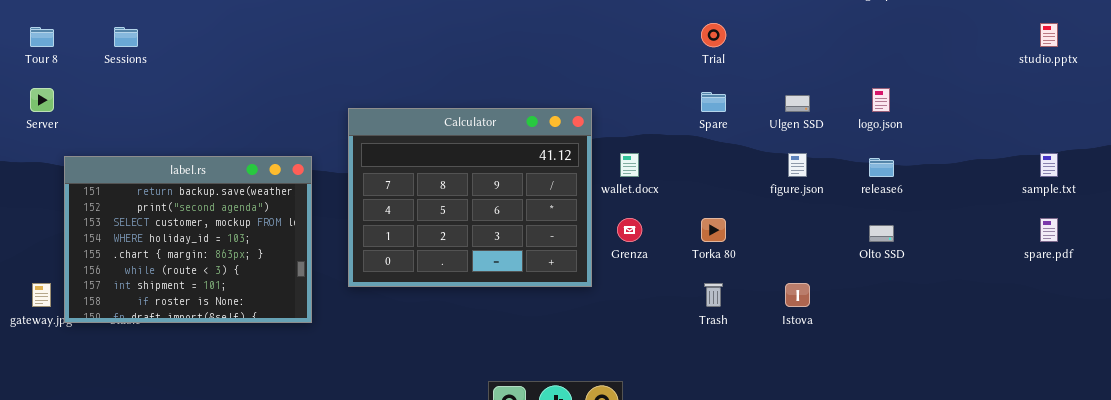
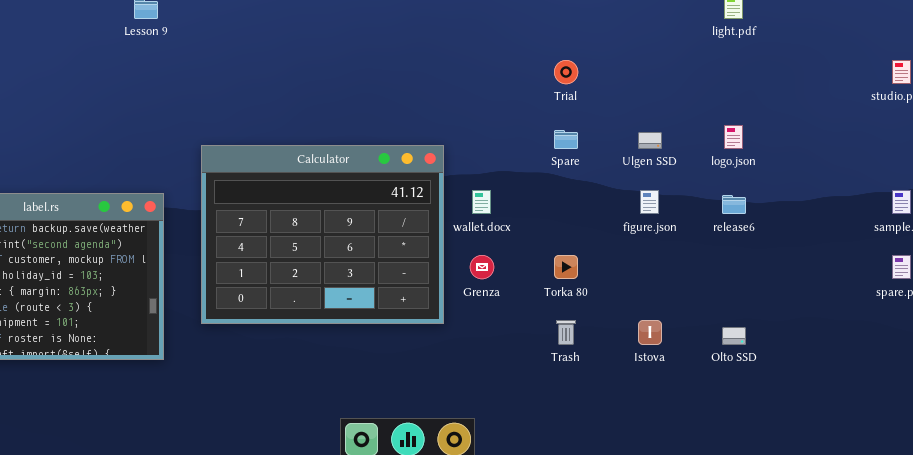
Olto SSD: [869,225,894,242] -> [722,327,746,345], moved

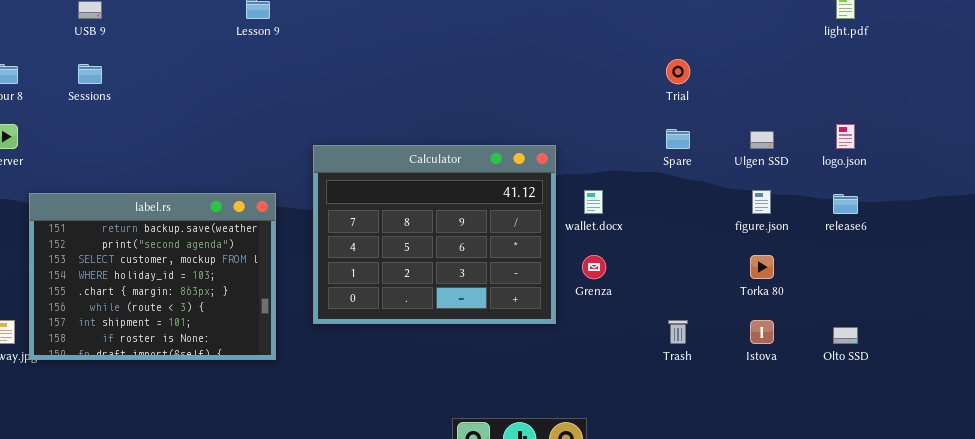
Torka 80: [554,255,578,279] -> [750,255,774,279], moved

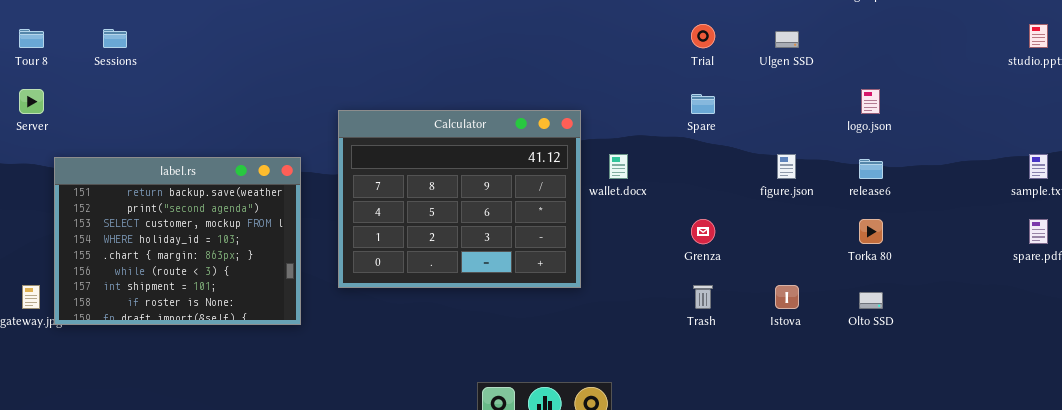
Ulgen SSD: [750,131,774,149] -> [775,31,799,48], moved
Grenza: [582,255,606,279] -> [691,219,715,244], moved
Torka 80: [750,255,774,279] -> [859,219,883,244], moved

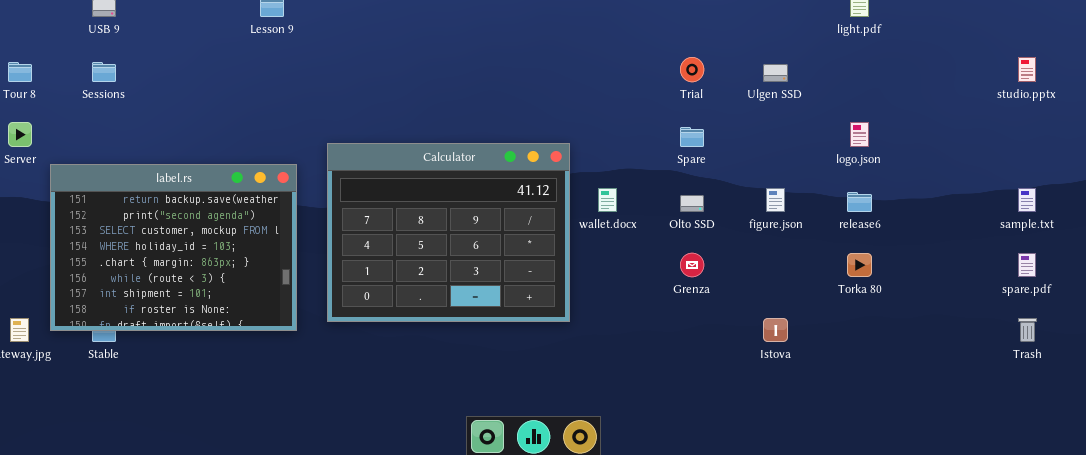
label.rs: [54,157,301,325] -> [50,164,297,331], moved
Trash: [693,285,713,309] -> [1018,318,1037,342], moved
Olto SSD: [859,292,883,309] -> [680,195,704,212], moved

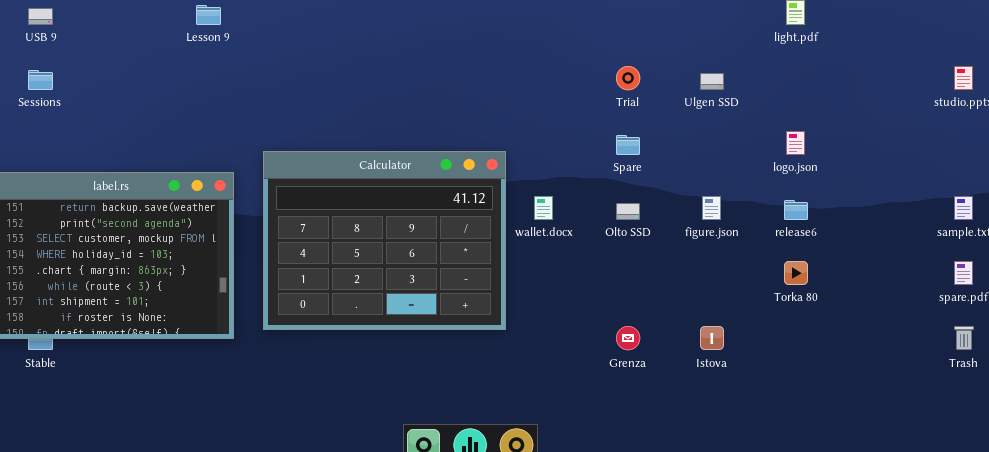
Grenza: [680,253,704,277] -> [616,326,640,350], moved

